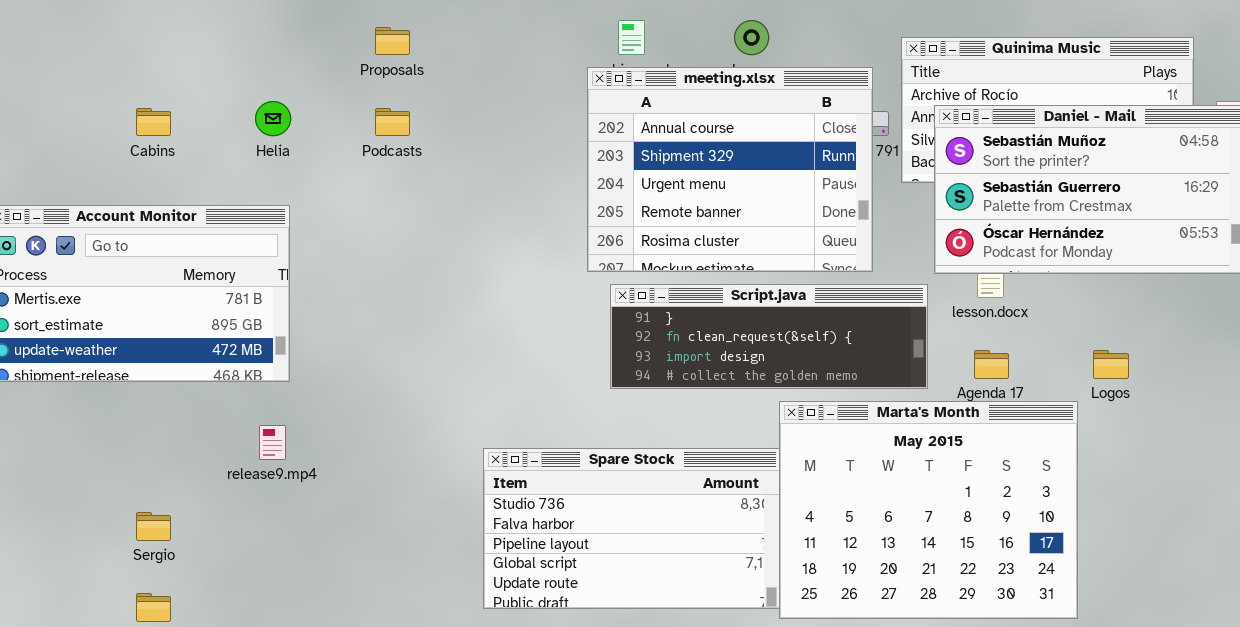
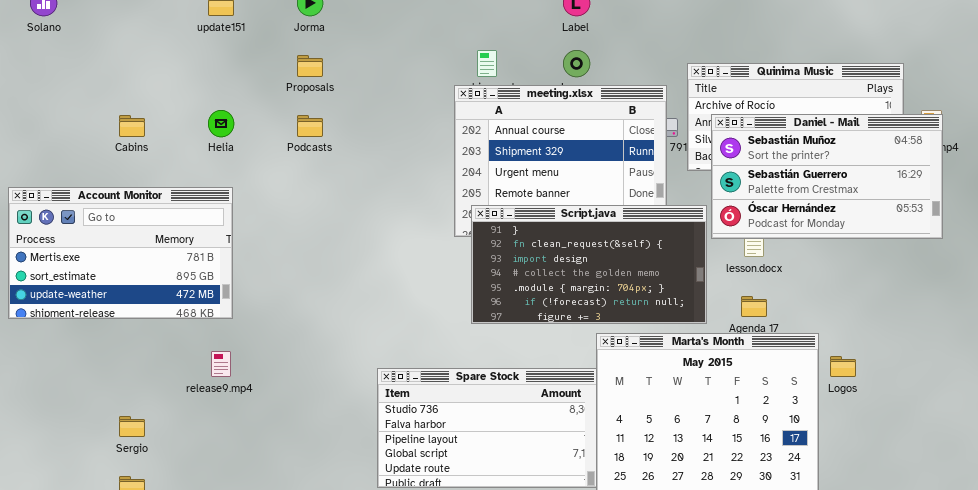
Script.java: [610,284,928,389] -> [471,205,707,324], resized
Logos: [1093,350,1129,379] -> [830,356,856,377], moved

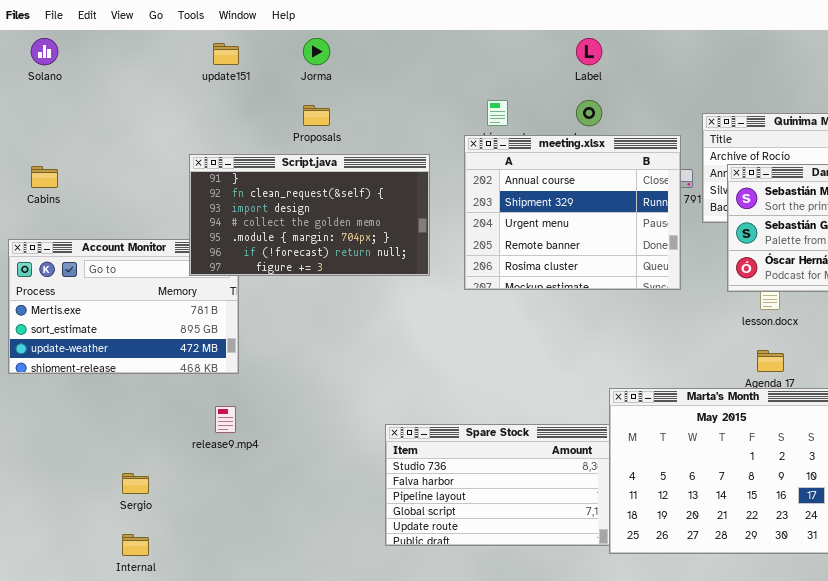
Cabins: [119,115,145,137] -> [31,166,58,188], moved
Script.java: [471,205,707,324] -> [189,154,430,276], moved

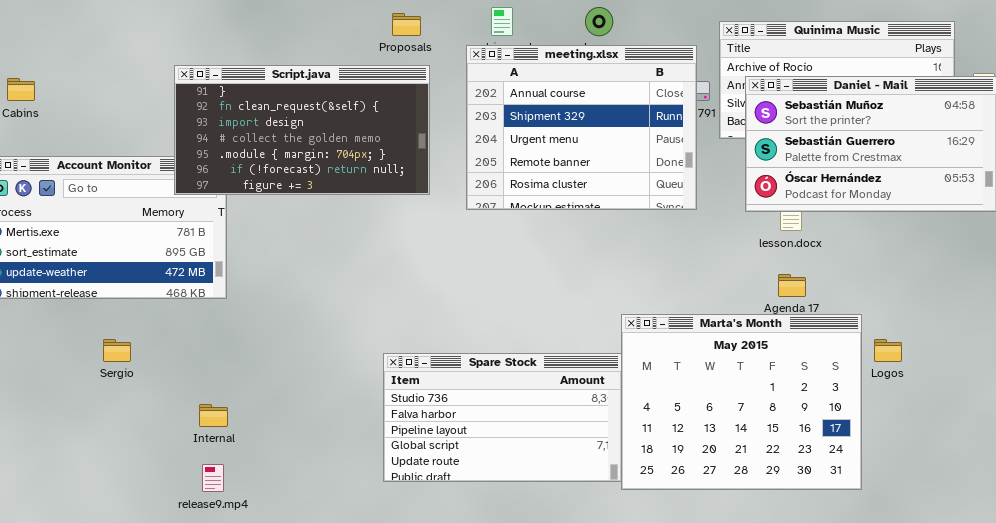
Proposals: [303,105,330,126] -> [392,13,421,36], moved
release9.mp4: [215,406,236,433] -> [202,464,224,492], moved
Sergio: [122,473,149,494] -> [103,339,131,362], moved
Internal: [122,534,149,556] -> [199,404,228,427], moved

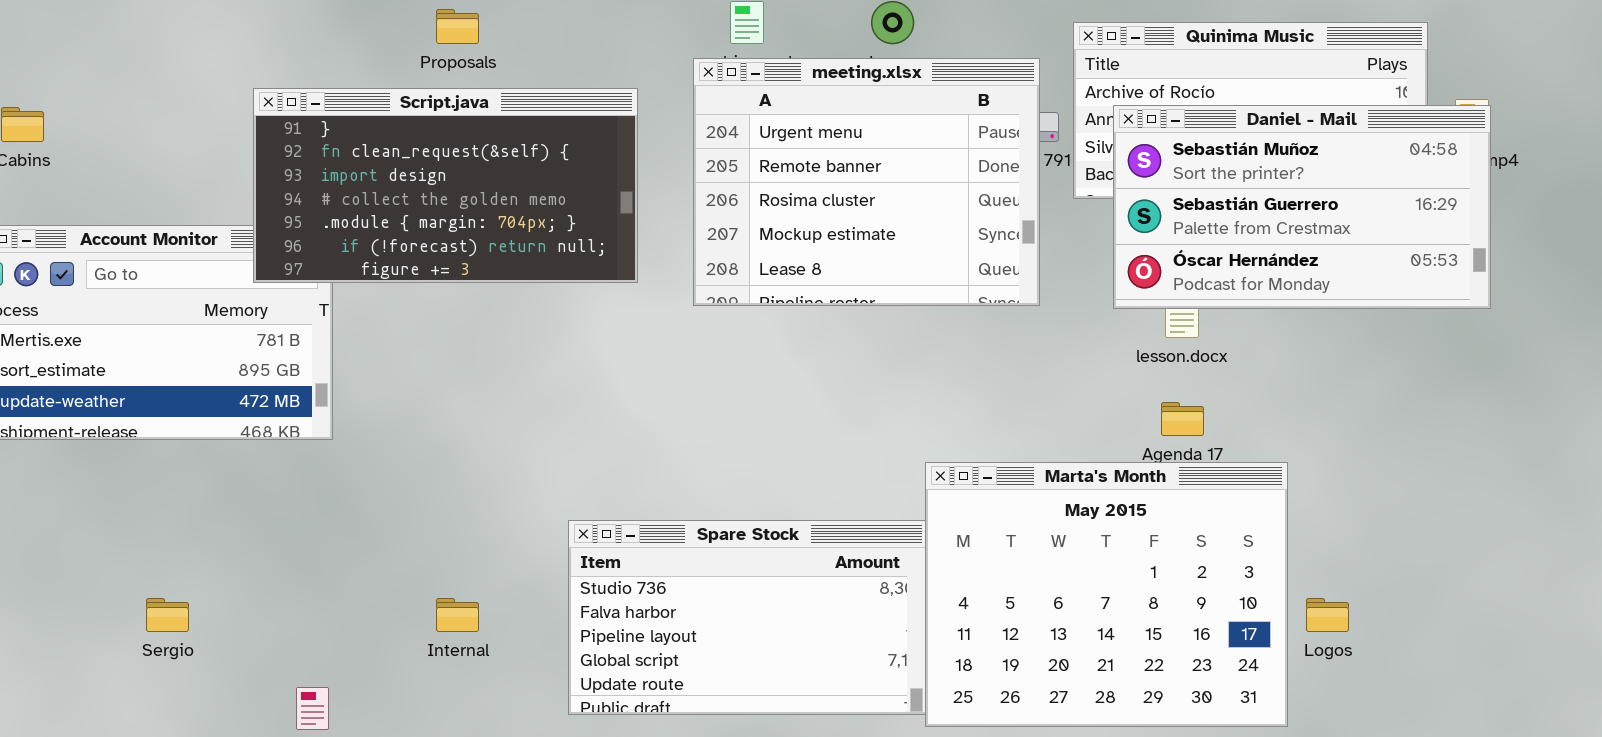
Proposals: [392,13,421,36] -> [436,9,479,44], moved
meeting.xlsx: [466,45,697,210] -> [693,58,1040,306], scrolled down 2 rows
Sergio: [103,339,131,362] -> [146,598,189,632], moved
Logos: [874,339,902,362] -> [1306,598,1349,632], moved
Internal: [199,404,228,427] -> [436,598,479,632], moved

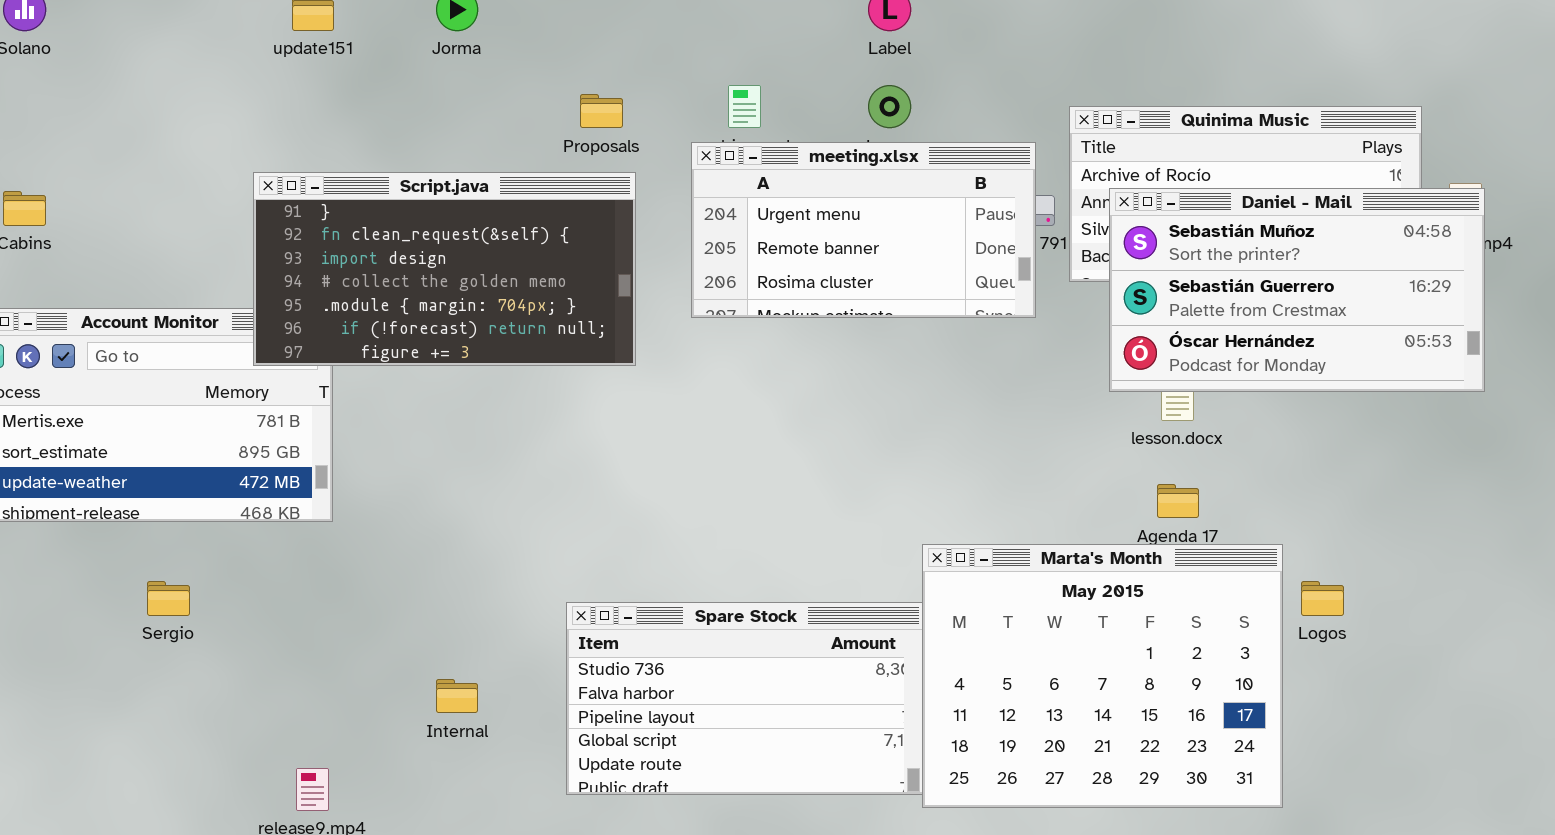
Proposals: [436,9,479,44] -> [580,94,623,128], moved
meeting.xlsx: [693,58,1040,306] -> [691,142,1036,318], resized
Sergio: [146,598,189,632] -> [147,581,190,616], moved
Logos: [1306,598,1349,632] -> [1301,581,1344,616], moved

